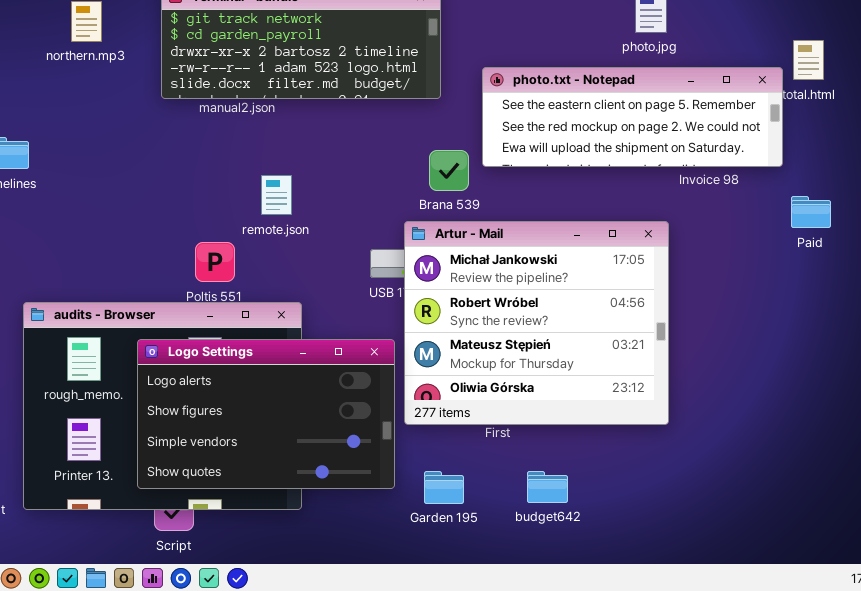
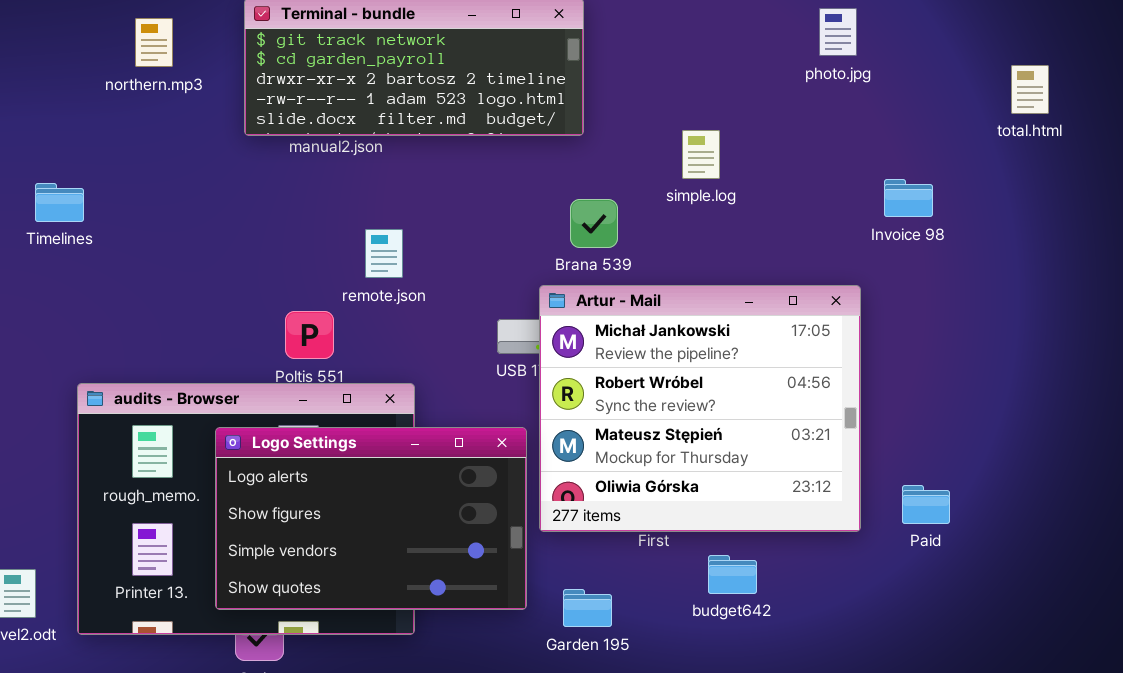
photo.txt - Notepad: [482,67,783,167] -> none, closed
Paid: [791,196,831,228] -> [902,485,950,524], moved
budget642: [527,471,568,503] -> [708,555,757,594], moved

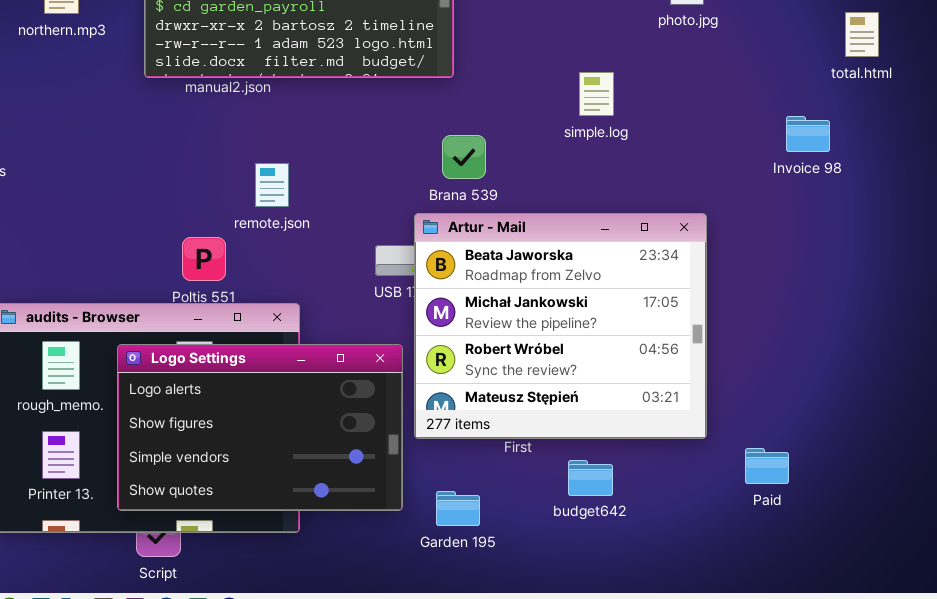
simple.log: [682,130,720,179] -> [579,72,614,116], moved
Invoice 98: [884,179,933,217] -> [786,116,830,152], moved
Artur - Mail: [539,285,861,532] -> [414,213,707,439], scrolled up 1 row
Paid: [902,485,950,524] -> [745,448,789,484], moved

